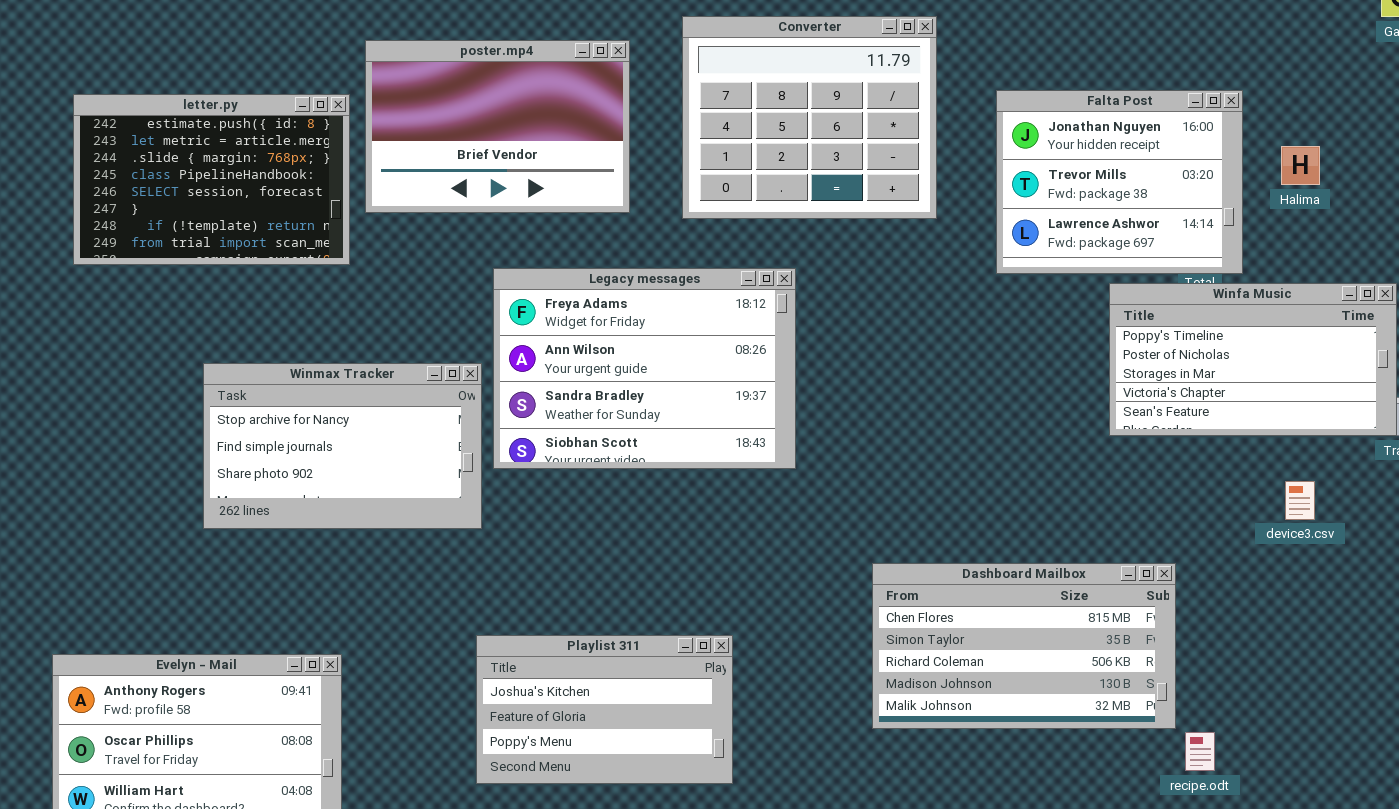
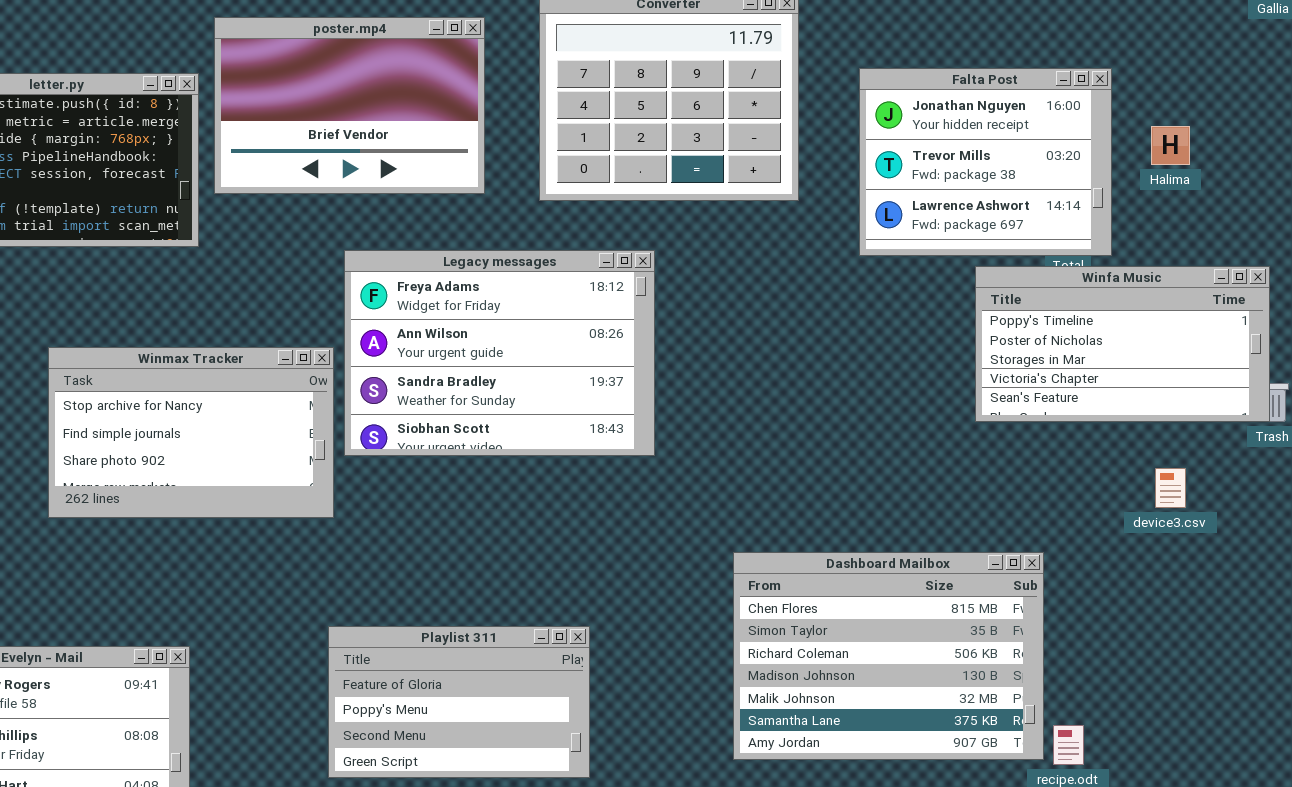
Dashboard Mailbox: [872,563,1176,729] -> [733,552,1044,760], resized
Playlist 311: [476,635,733,784] -> [328,626,590,778], scrolled down 1 row

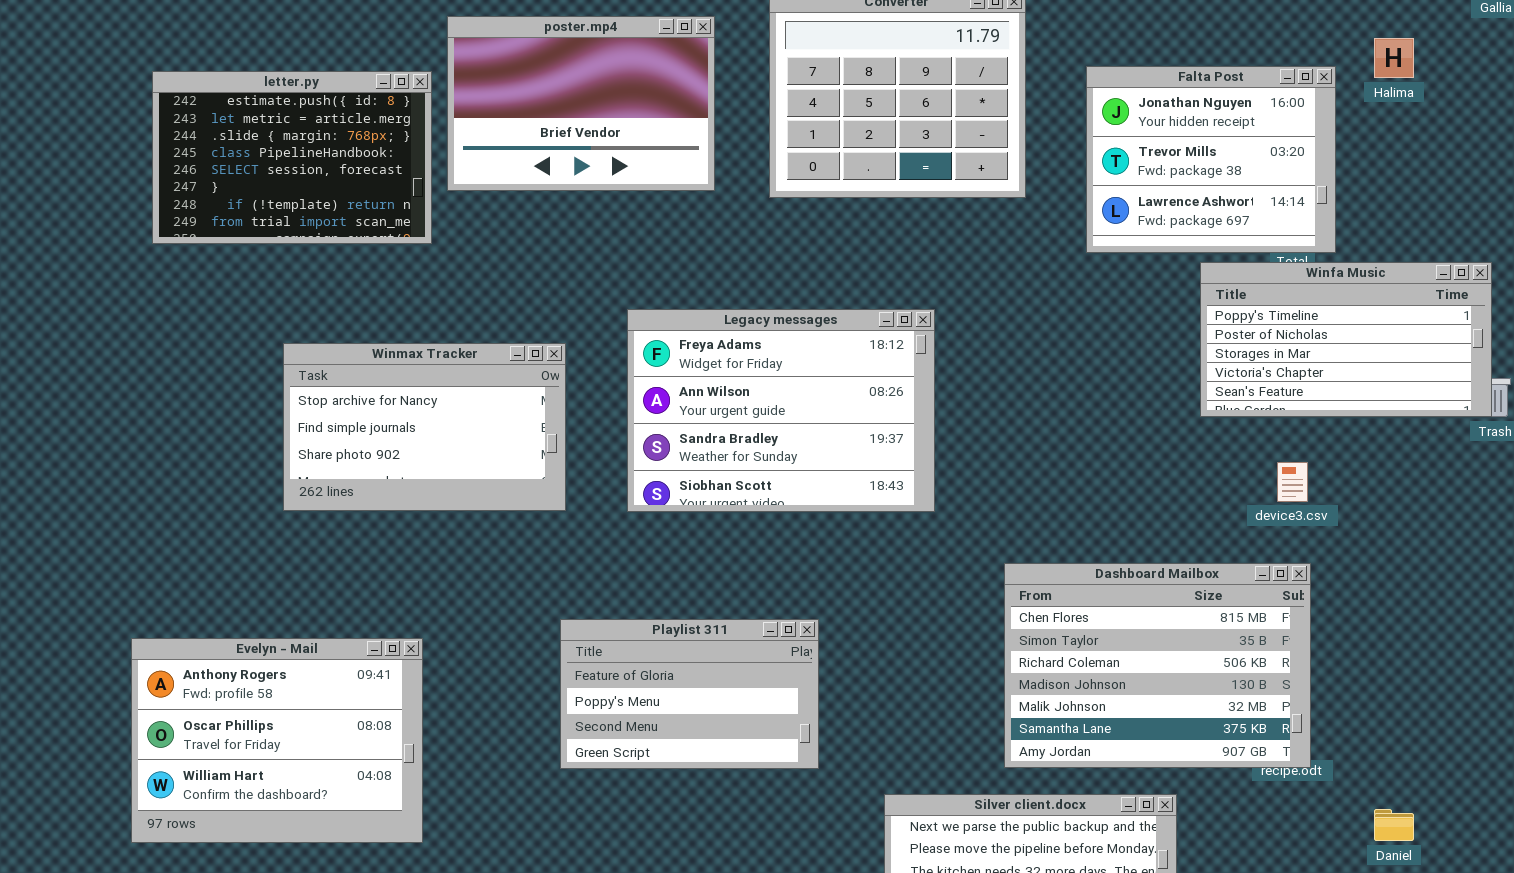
Halima: [1151,126,1190,165] -> [1374,38,1414,78], moved
Legacy messages: [344,250,655,456] -> [627,309,935,512], moved
device3.csv: [1155,468,1186,508] -> [1277,462,1308,502], moved
Dashboard Mailbox: [733,552,1044,760] -> [1004,563,1311,768], moved

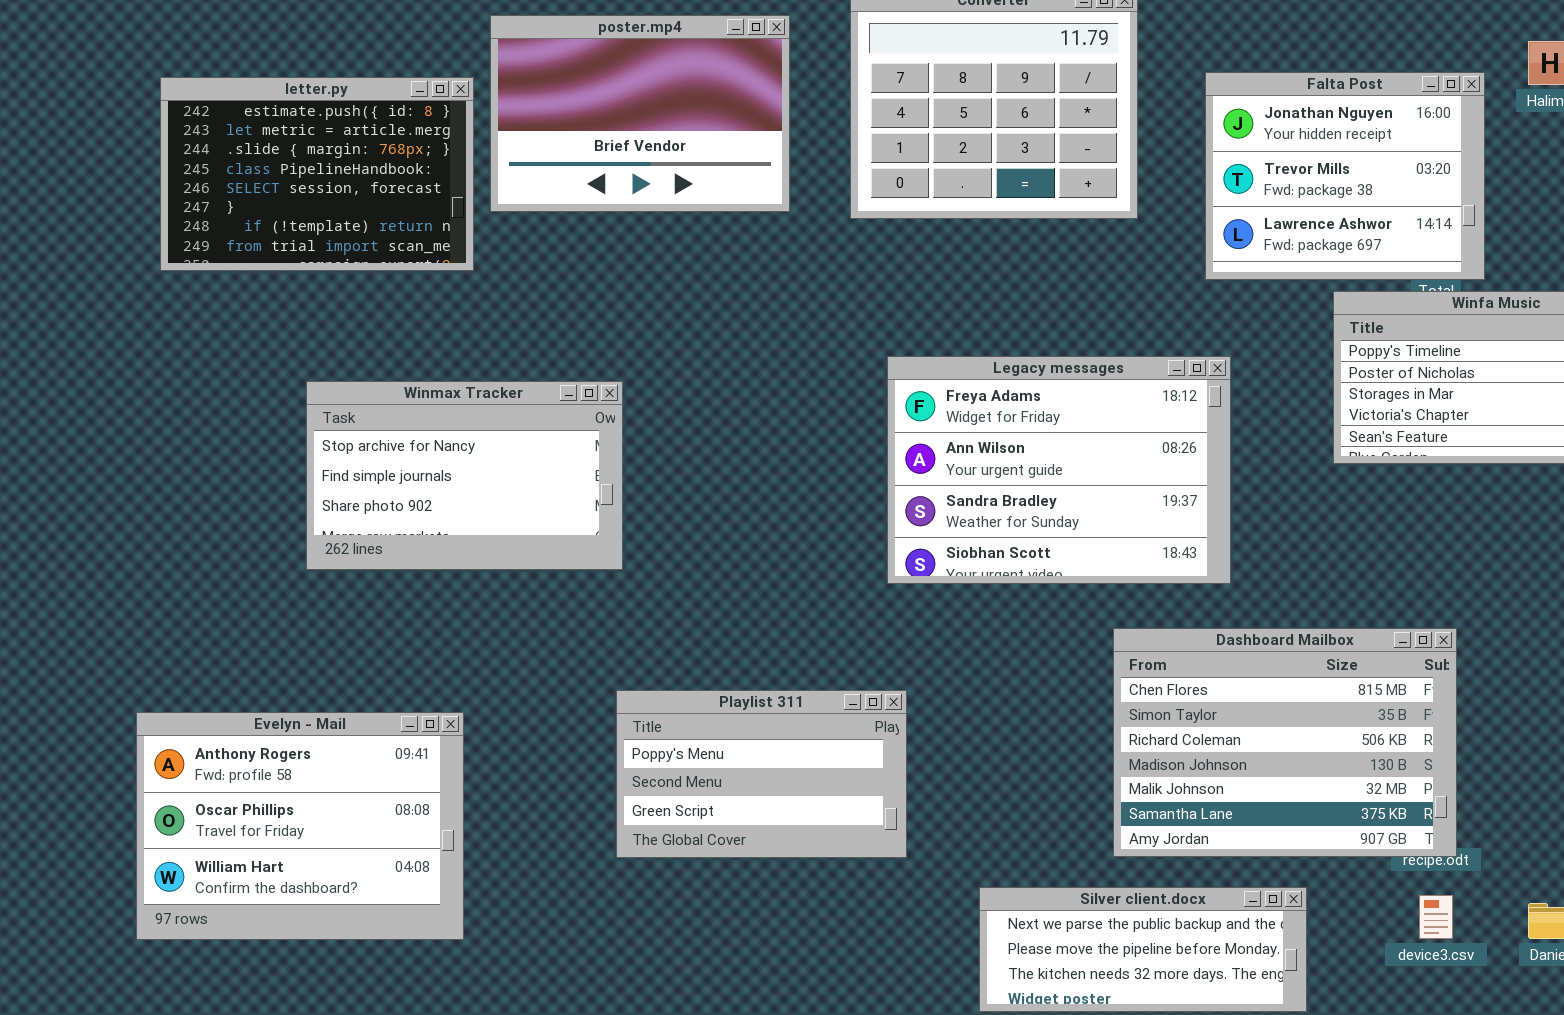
Legacy messages: [627,309,935,512] -> [887,356,1231,584], moved
device3.csv: [1277,462,1308,502] -> [1419,895,1453,939], moved
Playlist 311: [560,619,819,769] -> [616,690,907,858], scrolled down 1 row

